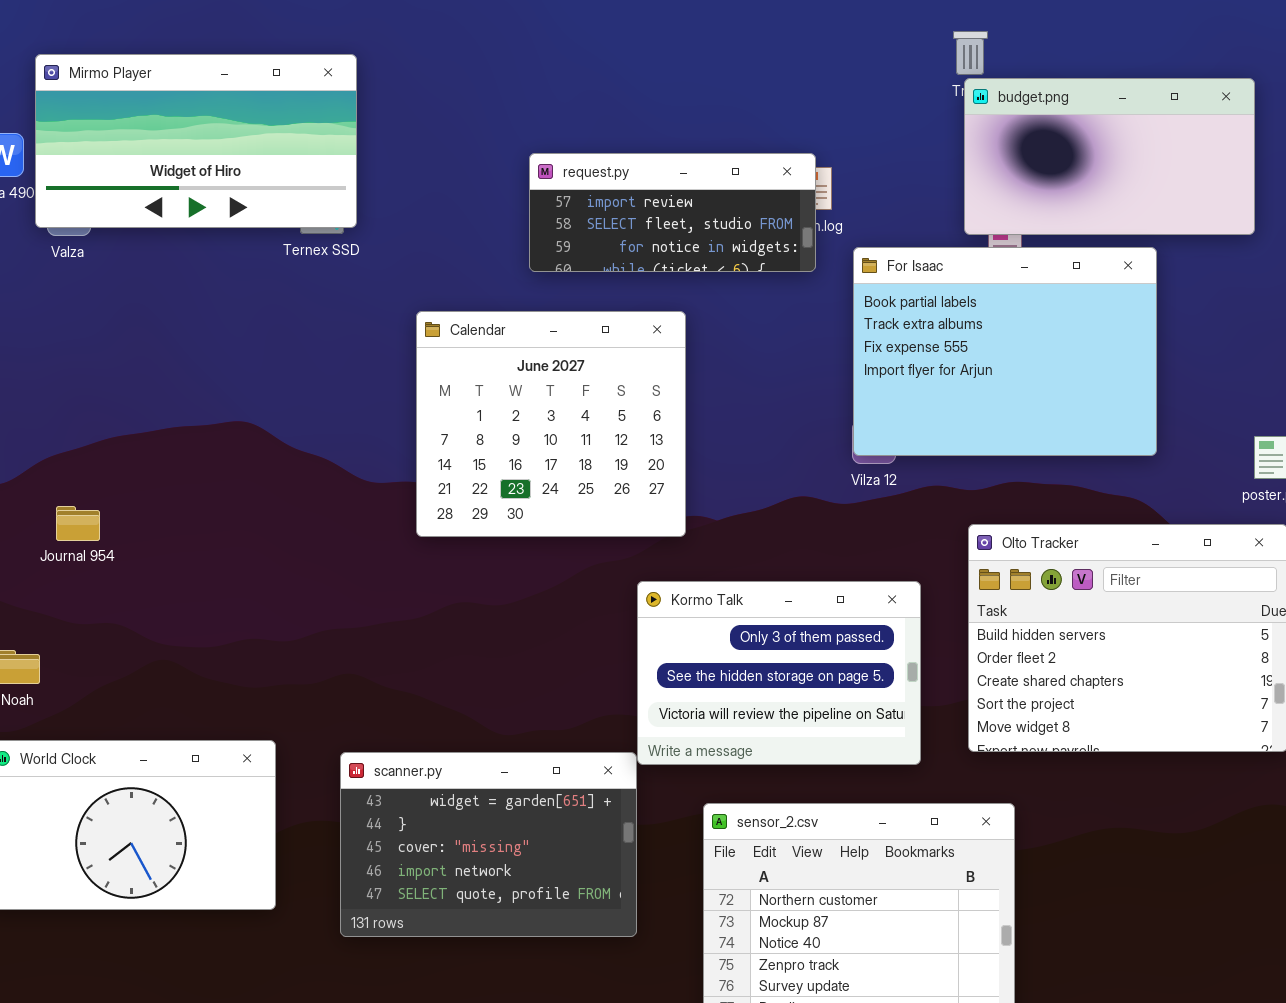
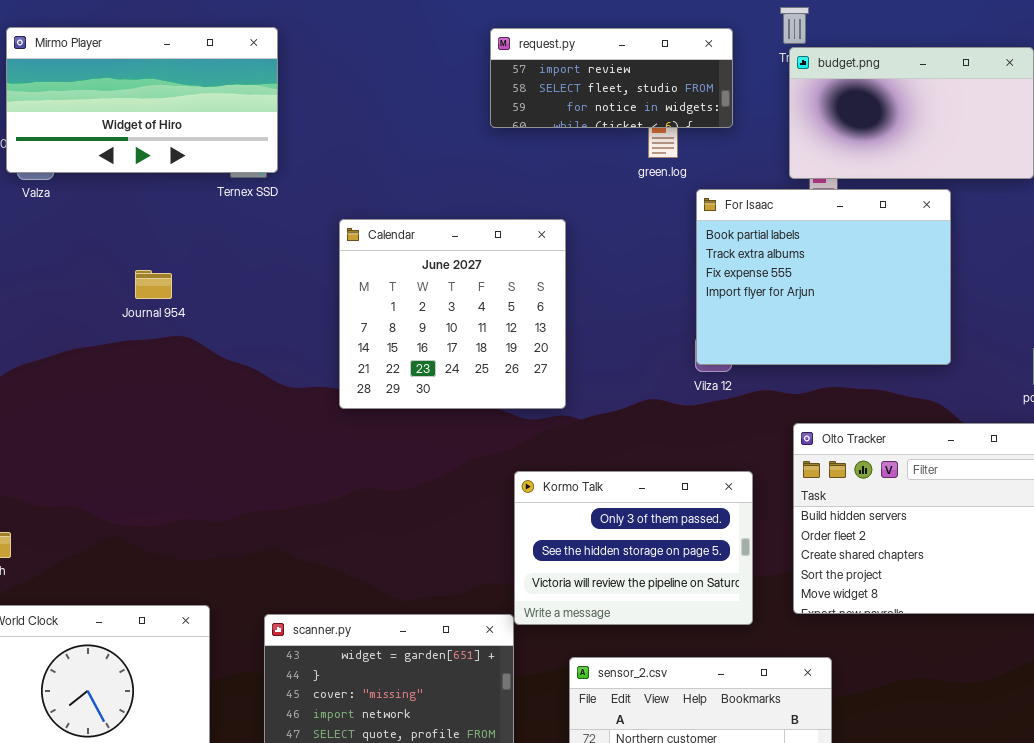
request.py: [529,153,816,272] -> [490,28,733,128], moved
Calendar: [416,311,686,537] -> [339,219,566,409], moved
Journal 954: [56,506,100,541] -> [135,270,172,299], moved

